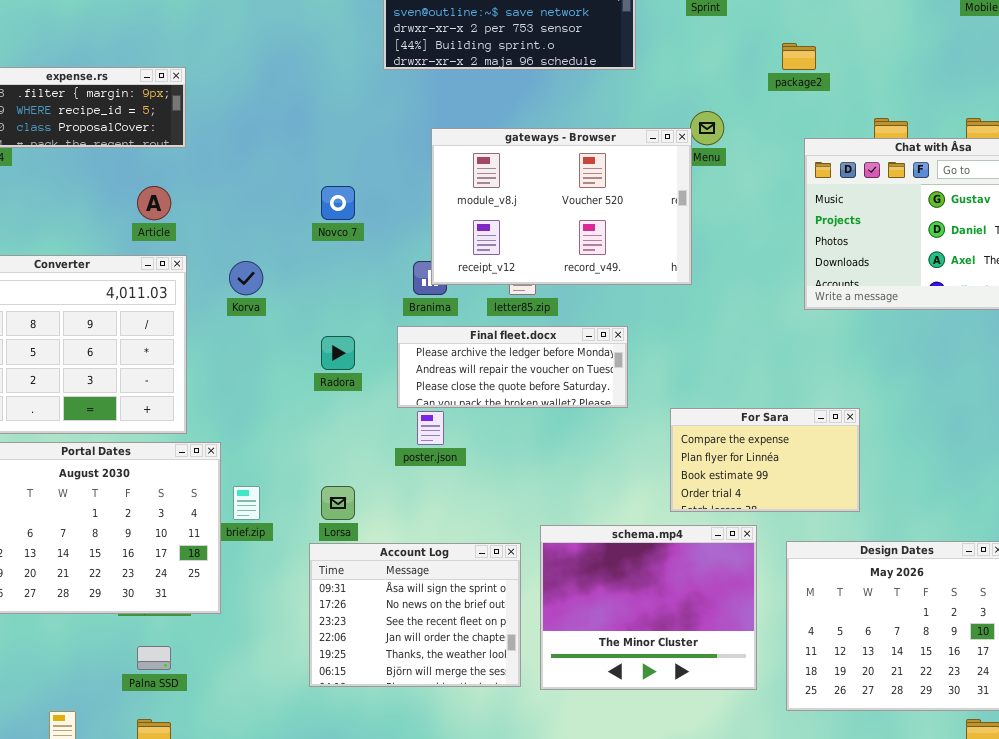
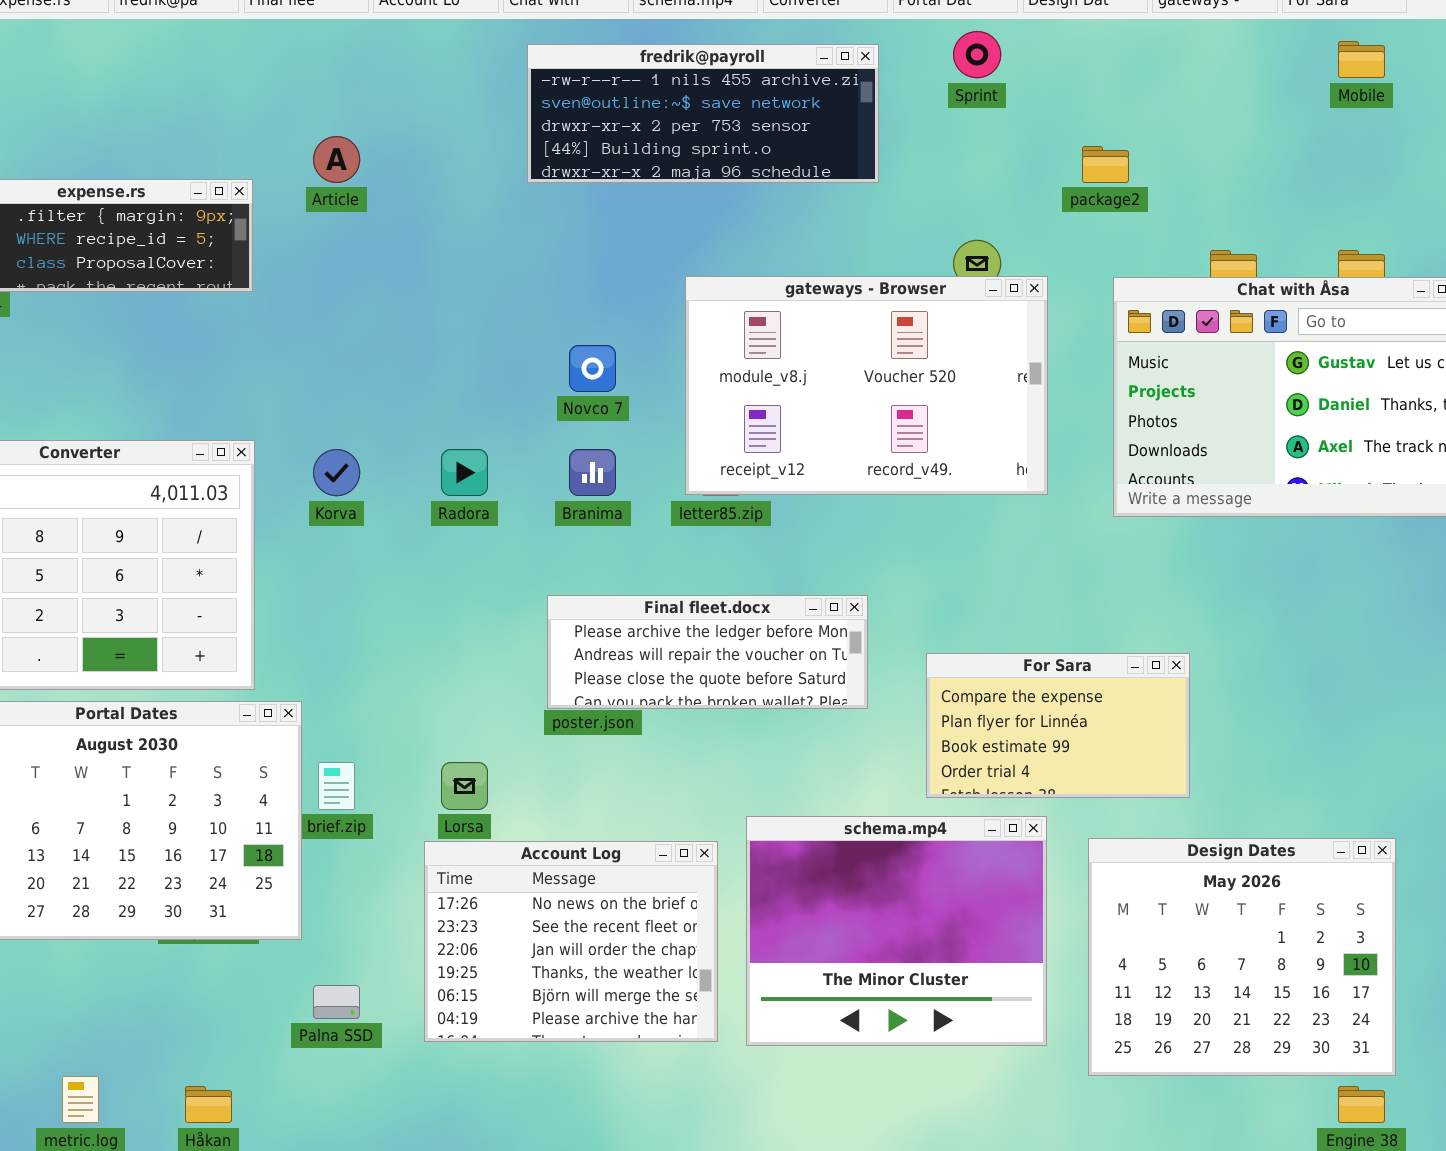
gateways - Browser: [431,128,692,285] -> [685,276,1048,495], moved
Article: [137,186,171,220] -> [313,136,360,183], moved
Novco 7: [321,186,355,220] -> [569,345,616,392], moved
Final fleet.docx: [397,326,628,408] -> [547,595,868,709], moved
Radora: [321,336,355,370] -> [441,449,488,496], moved
Account Log: [309,543,521,687] -> [424,841,718,1042], scrolled down 1 row
Palna SSD: [137,646,171,670] -> [313,985,360,1019], moved

